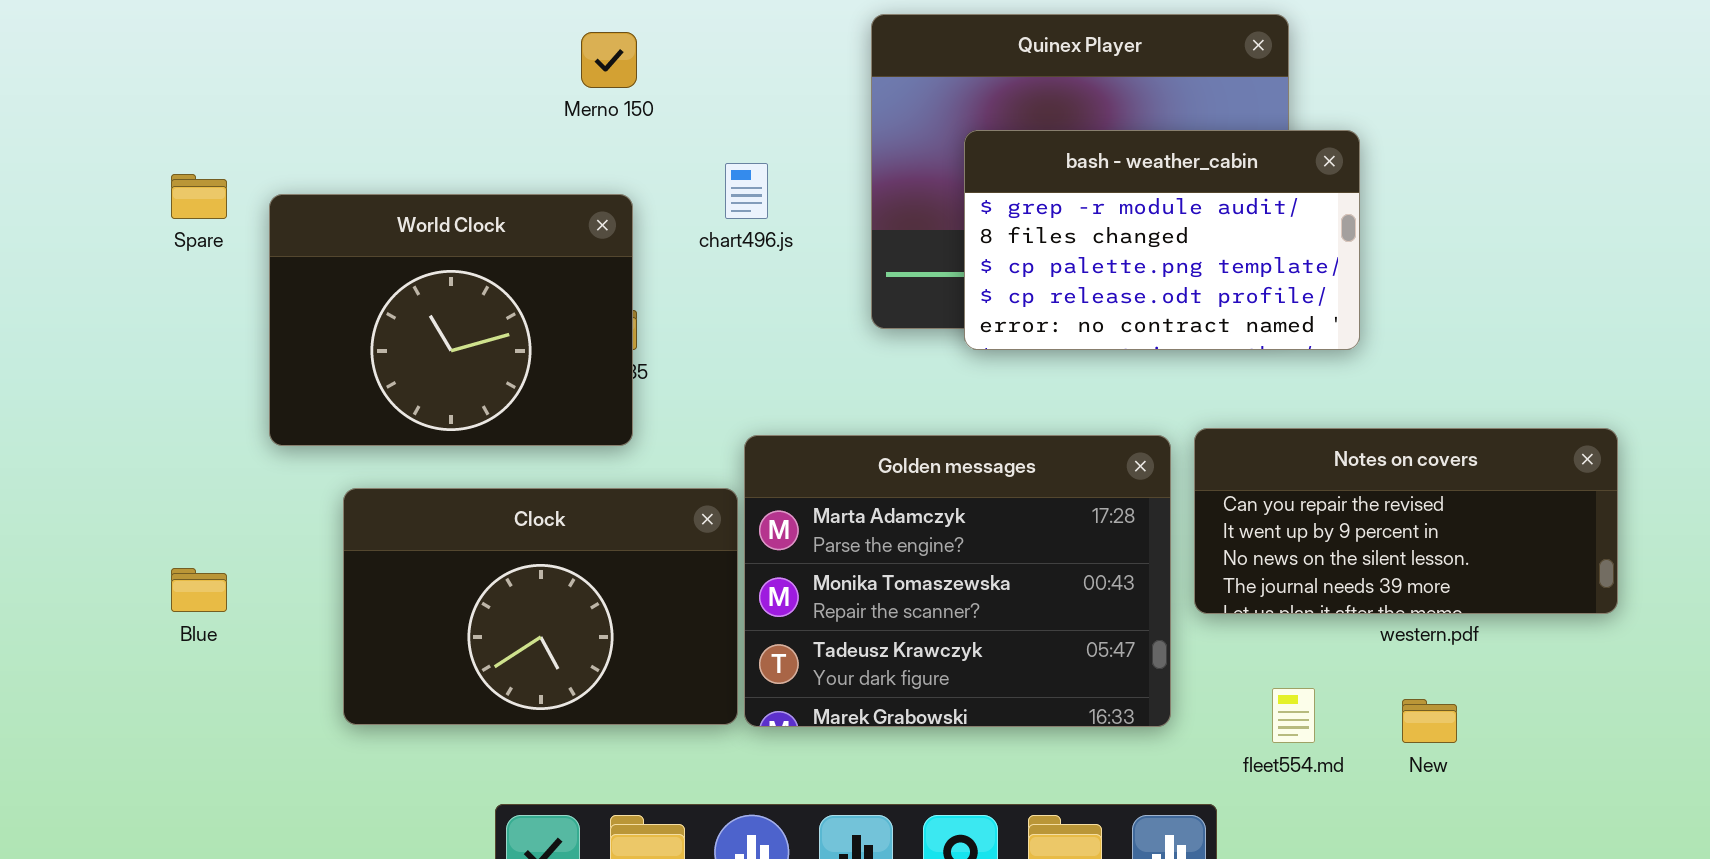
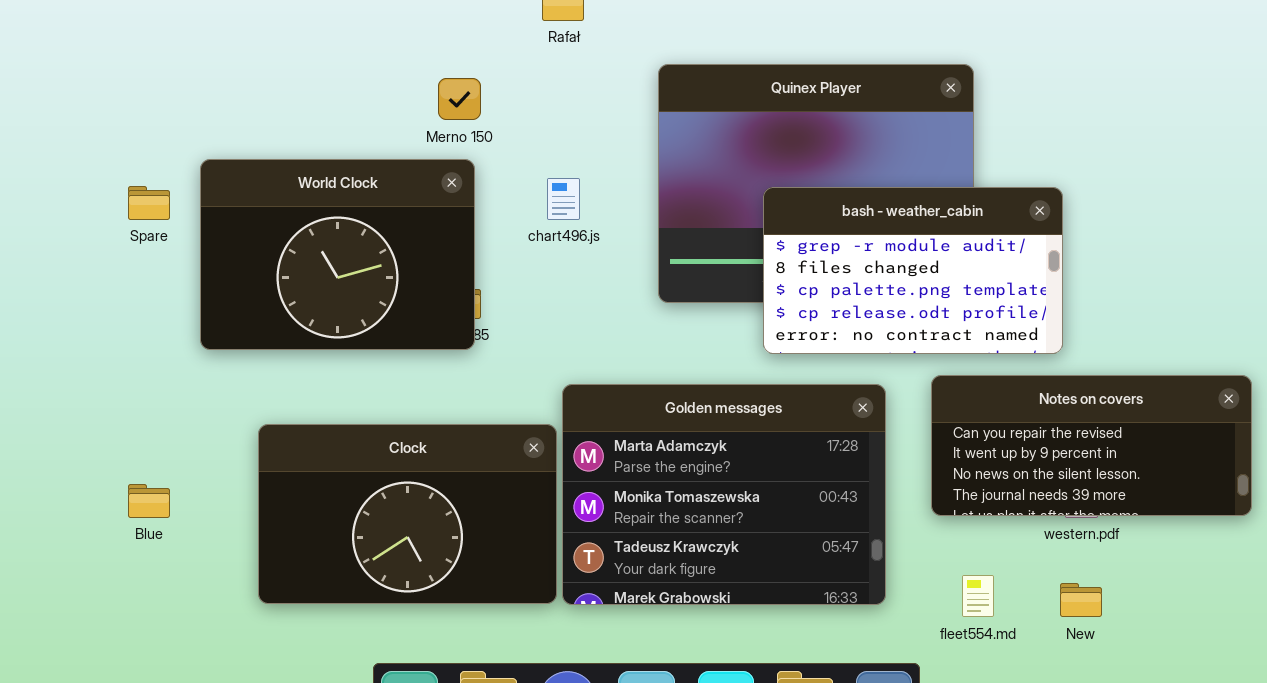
bash - weather_cabin: [964,130,1360,350] -> [763,187,1063,354], moved
World Clock: [269,194,633,446] -> [200,159,475,350], moved
Notes on covers: [1194,428,1618,614] -> [931,375,1252,516], moved

